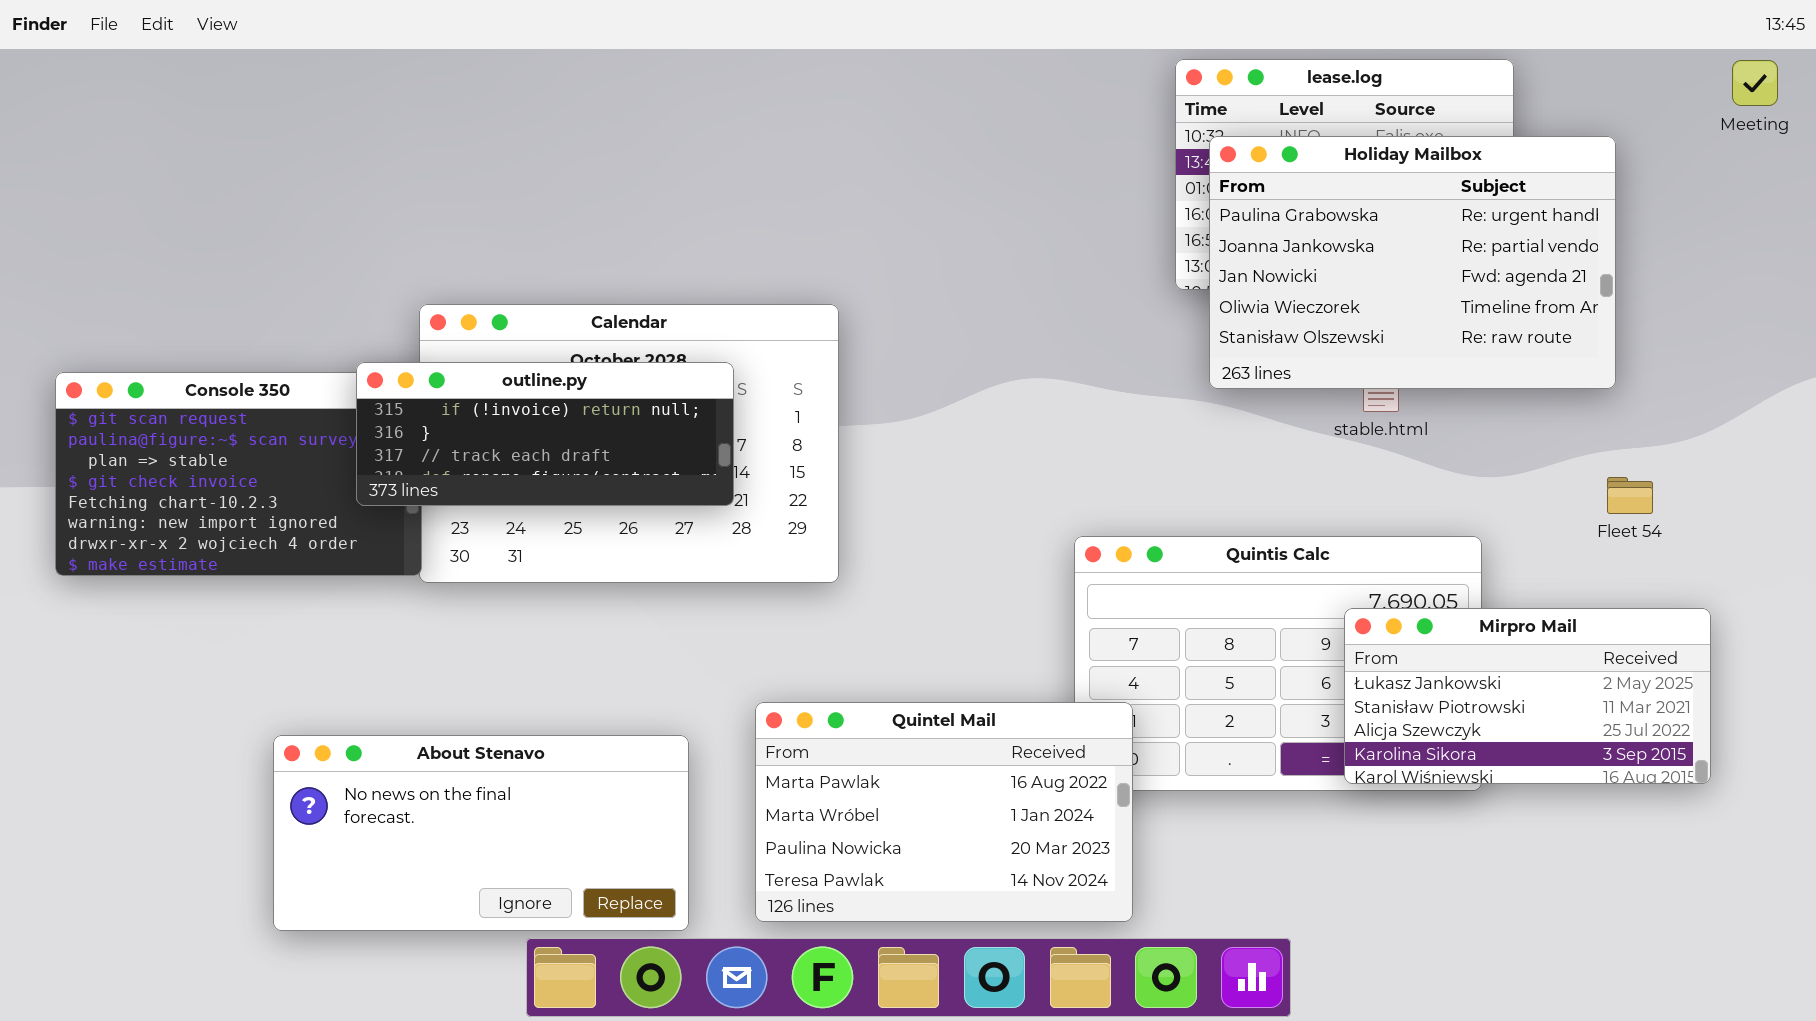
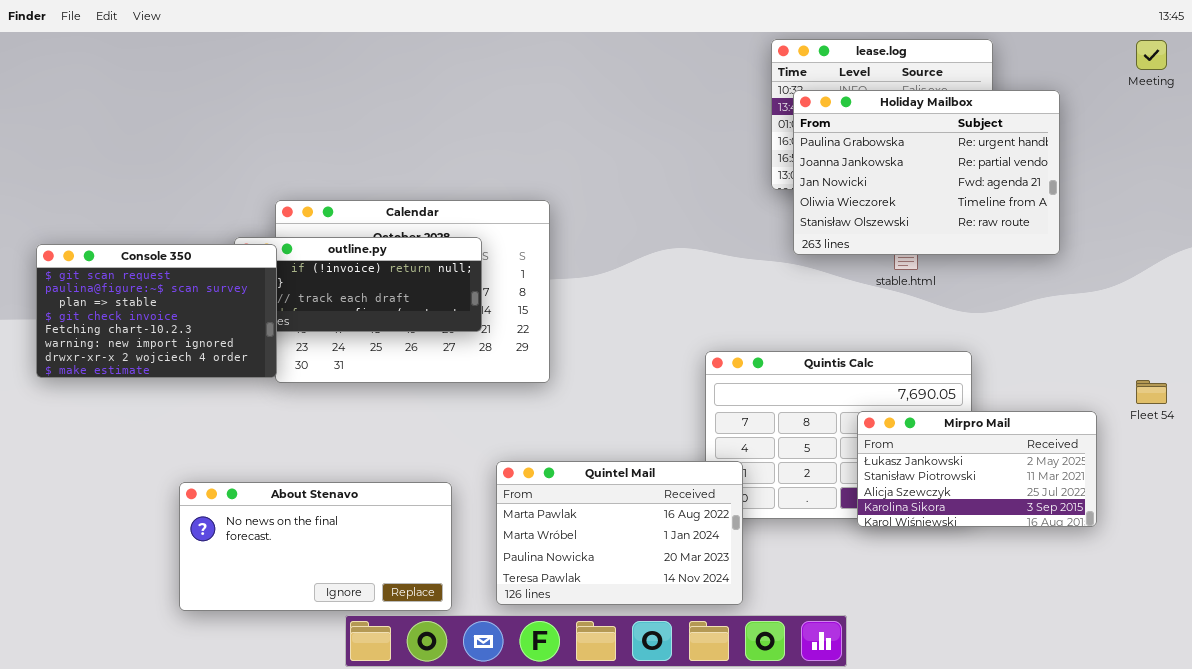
Console 350: [55,372,422,576] -> [36,244,277,378], raised
Fleet 54: [1607,477,1653,514] -> [1136,380,1167,404], moved
Mirpro Mail: [1344,608,1711,784] -> [857,411,1097,527], moved

